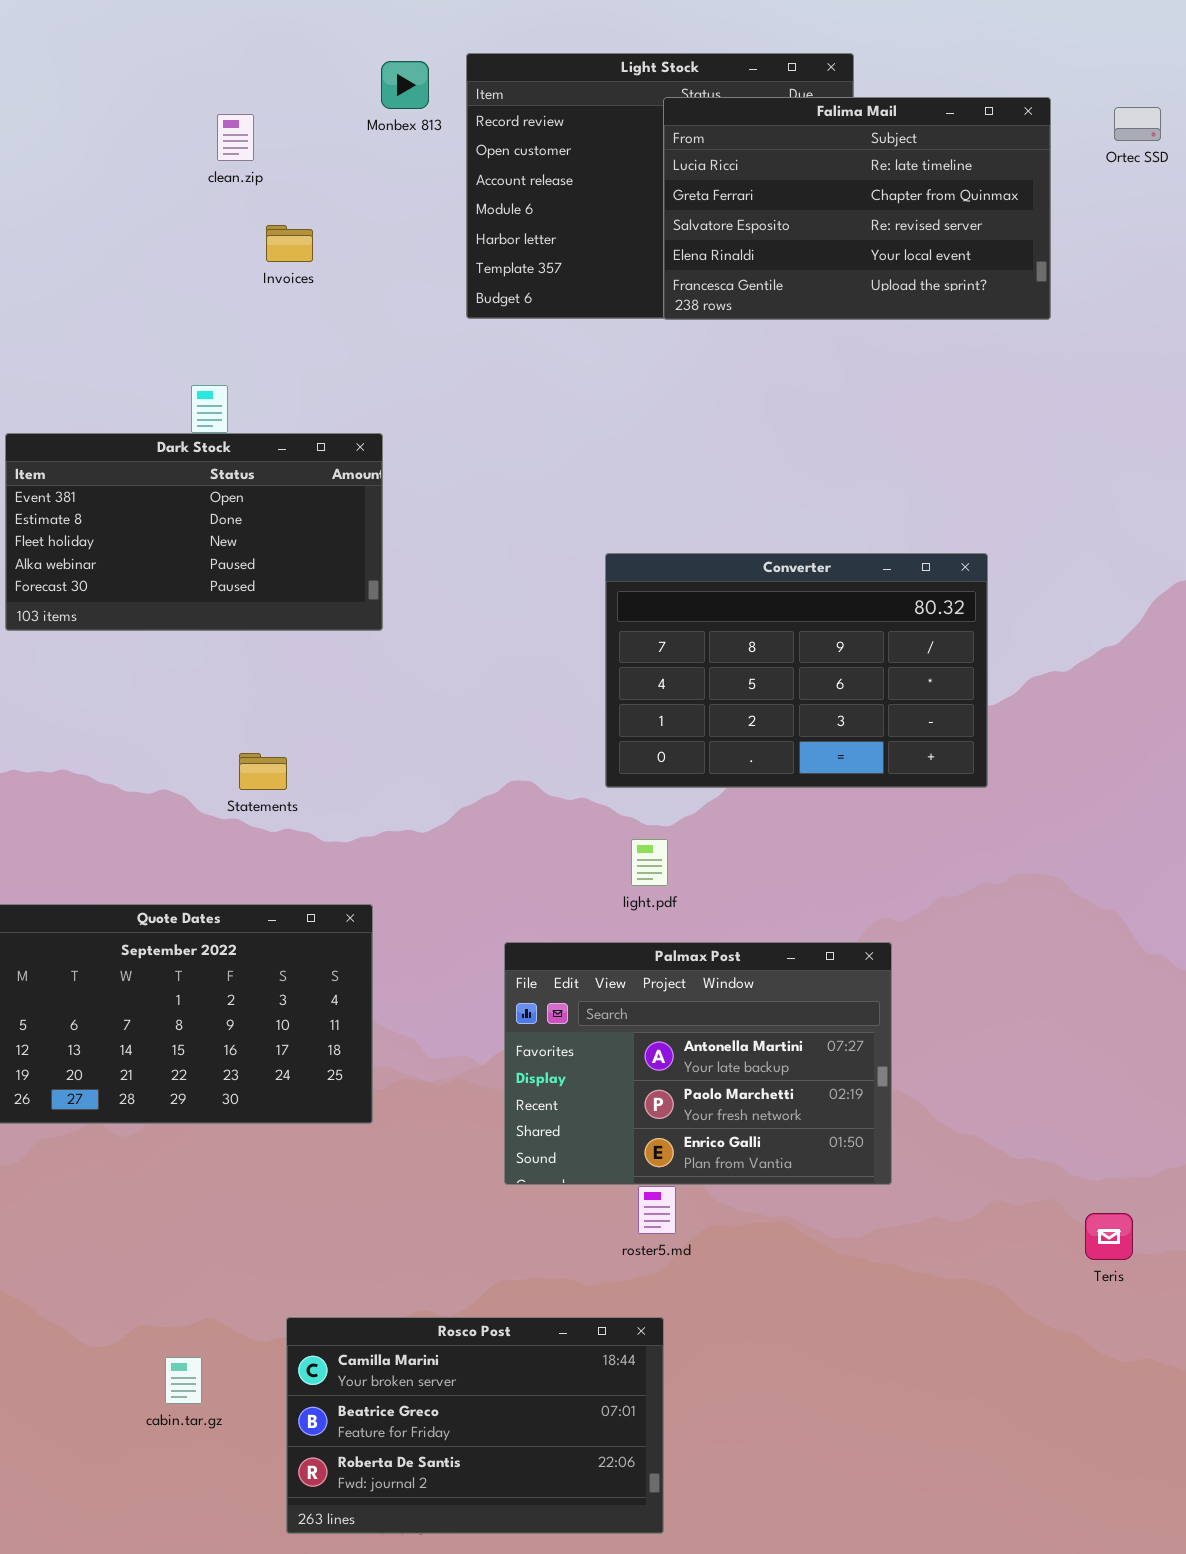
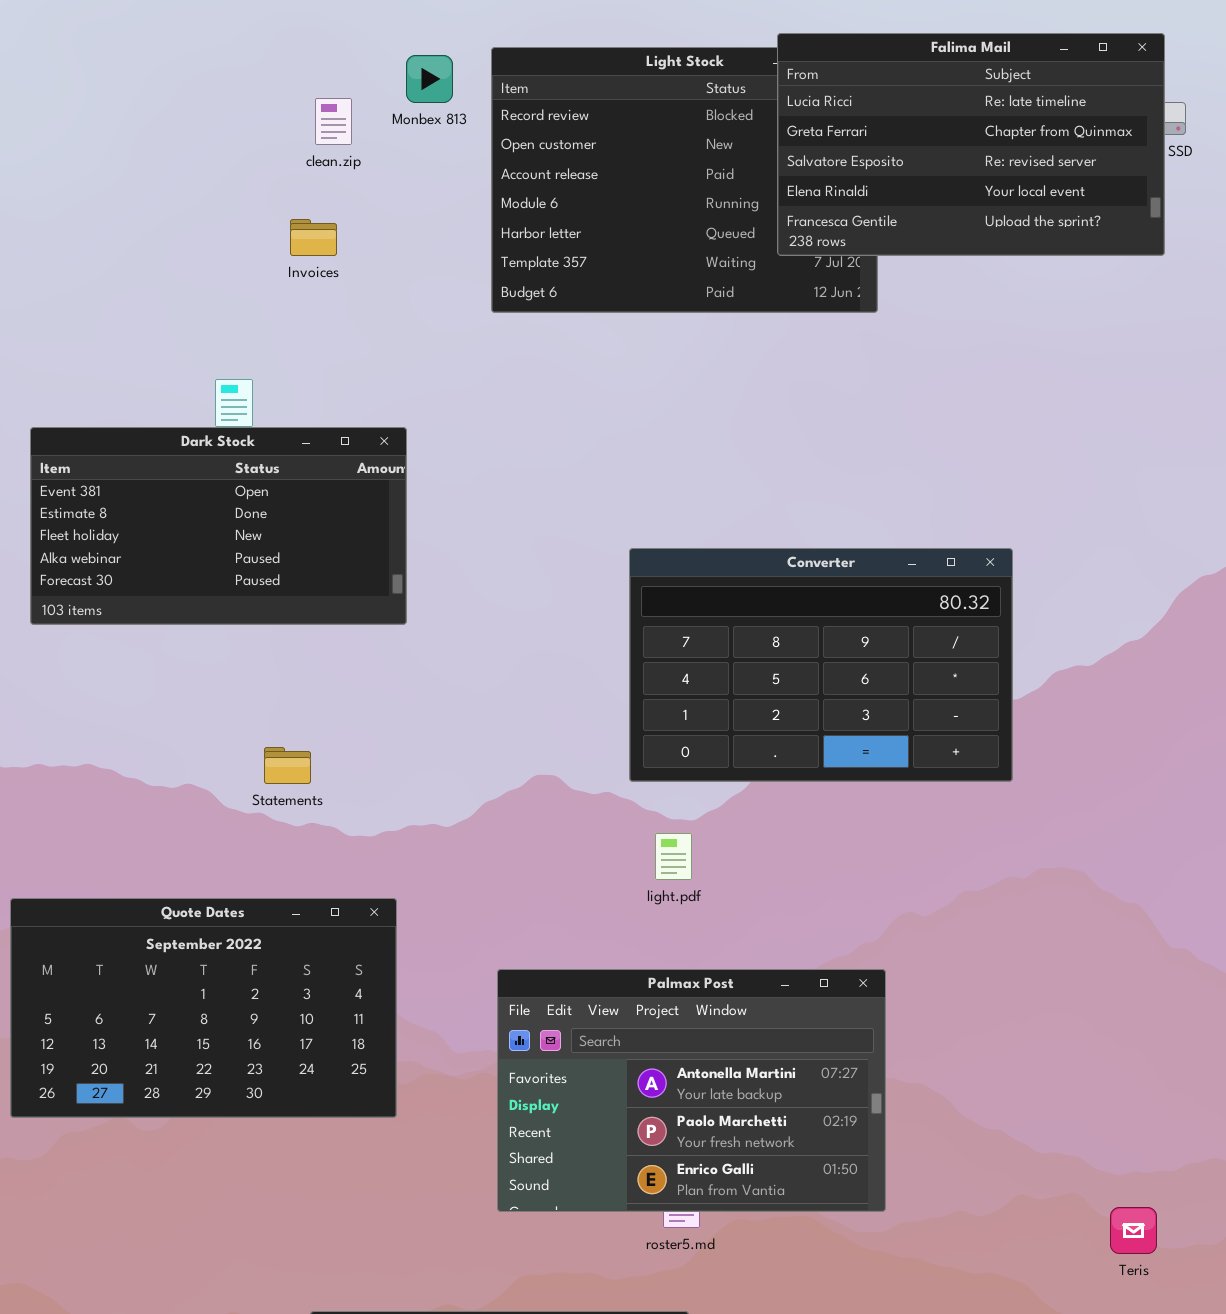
Falima Mail: [663,97,1051,320] -> [777,33,1165,256], moved
clean.zip: [217,114,254,161] -> [315,98,352,145], moved
Palmax Post: [504,942,892,1185] -> [497,969,886,1212], moved

